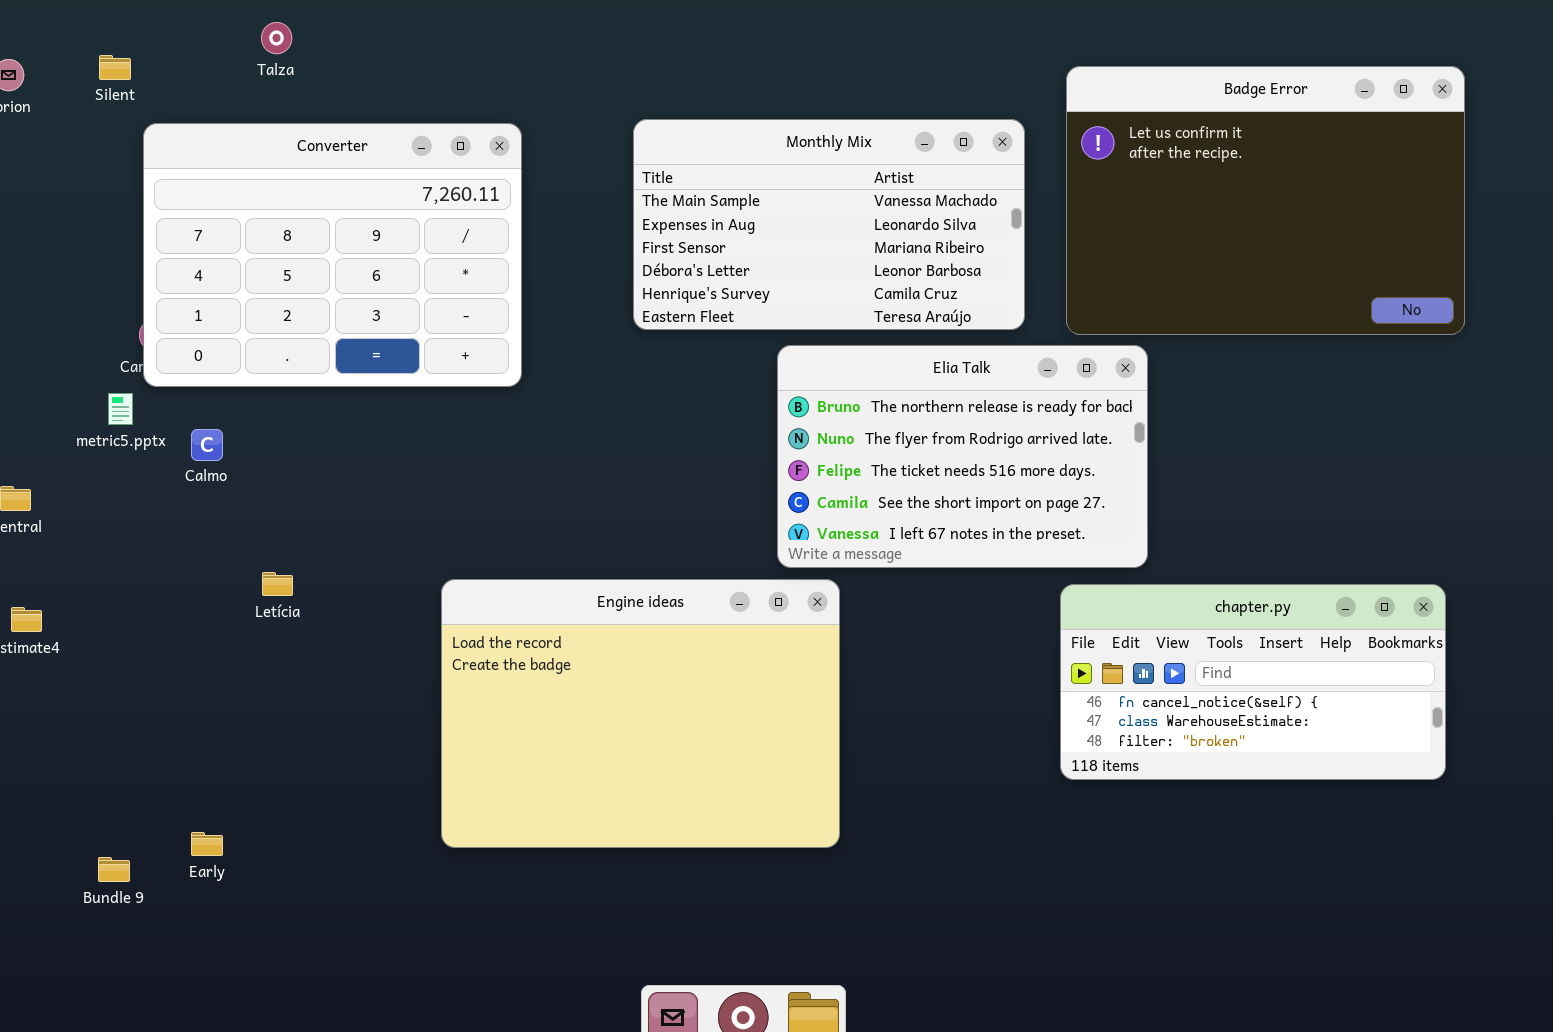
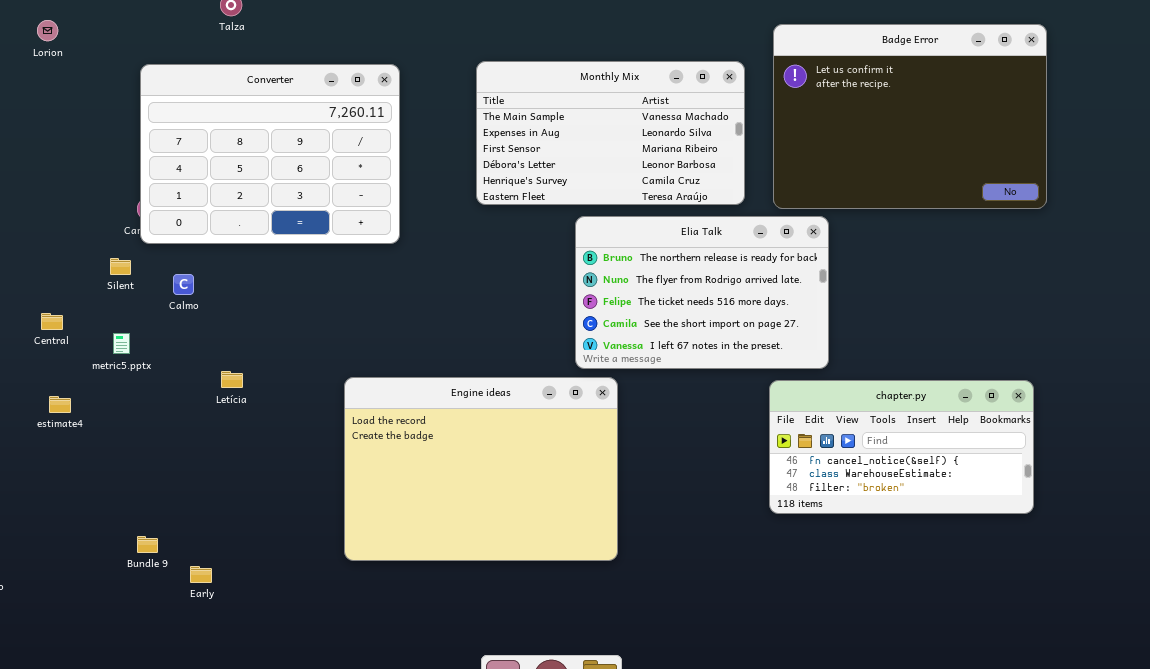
Silent: [99,55,131,80] -> [110,258,131,275], moved
metric5.pptx: [108,393,133,425] -> [113,333,130,354], moved
Early: [191,832,223,856] -> [190,566,212,583], moved
Bundle 9: [98,857,130,882] -> [137,536,158,553], moved

